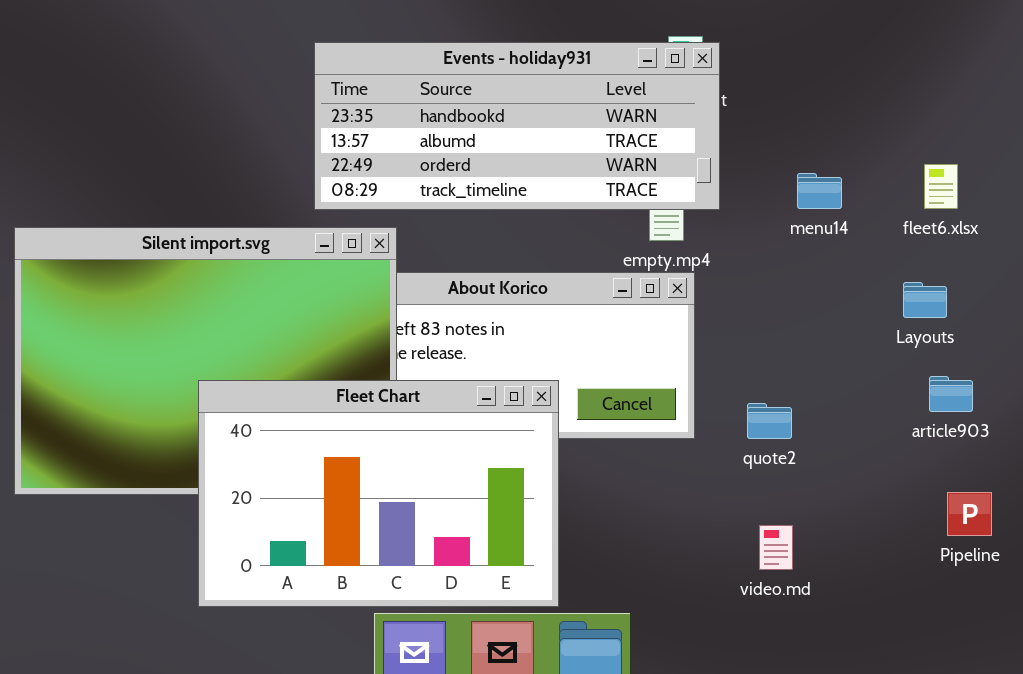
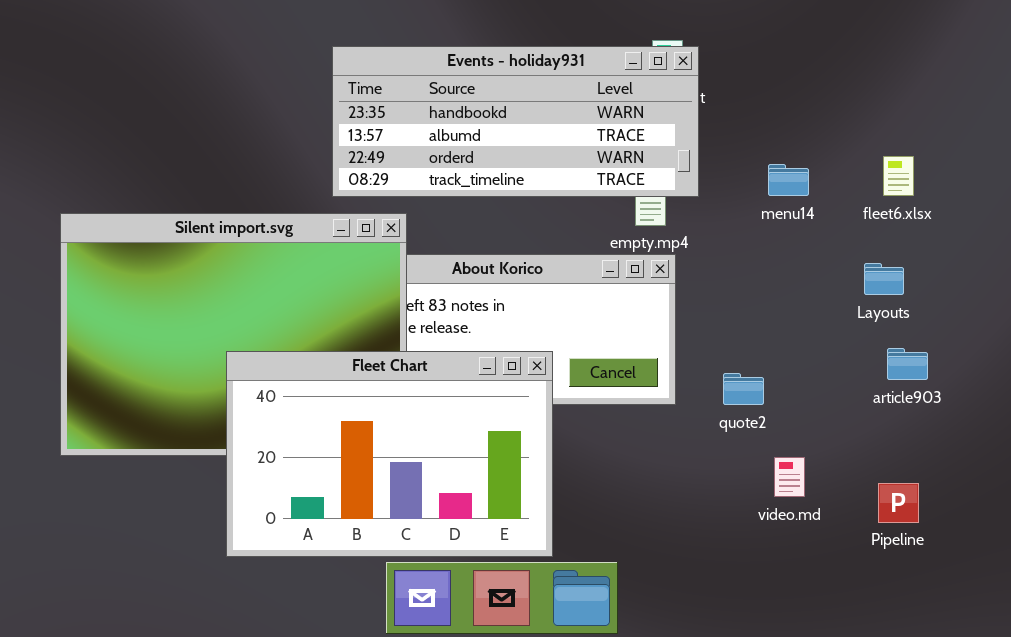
Pipeline: [947,492,992,536] -> [878,483,919,523], moved
video.md: [759,525,793,570] -> [774,457,805,497], moved

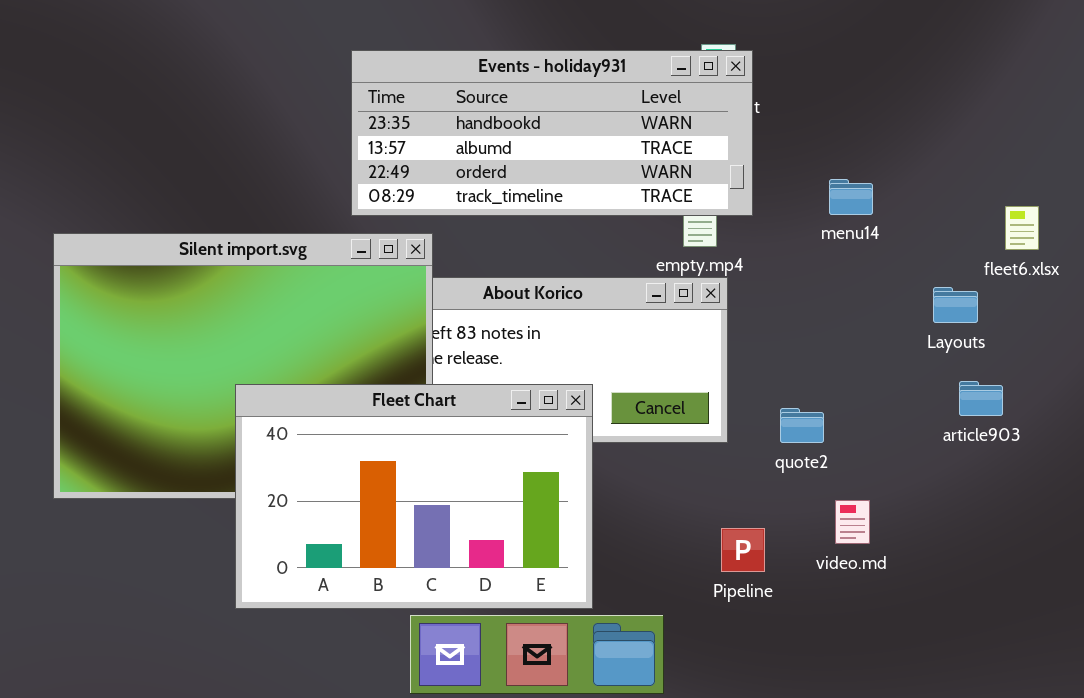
fleet6.xlsx: [883,156,914,196] -> [1005,206,1039,250], moved
Pipeline: [878,483,919,523] -> [721,528,765,572], moved

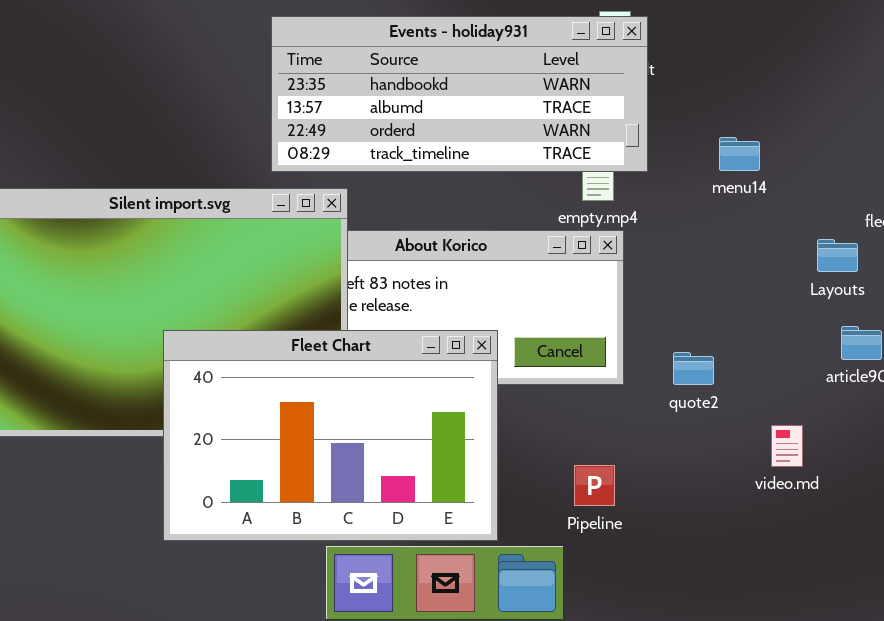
video.md: [835,500,870,544] -> [771,425,803,467], moved
Pipeline: [721,528,765,572] -> [574,465,615,506], moved

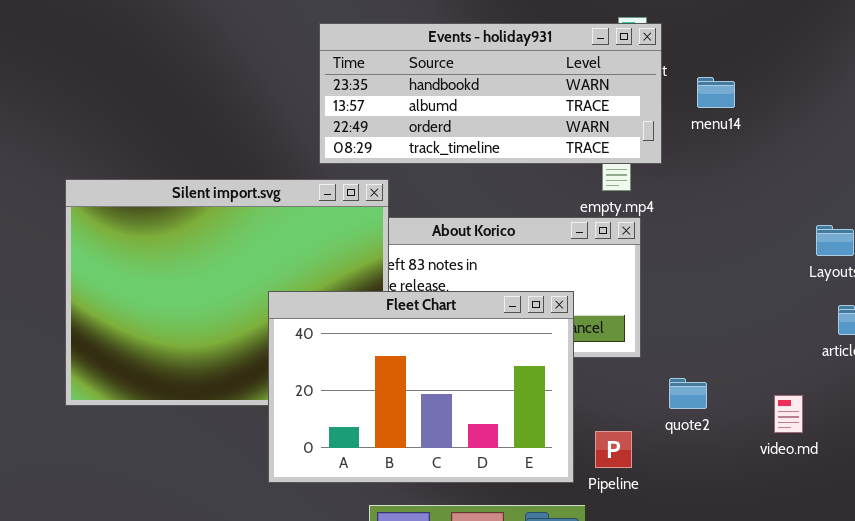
menu14: [719,137,760,171] -> [697,77,735,108], moved
Fleet Chart: [163,330,498,541] -> [268,291,574,483], moved
quote2: [673,352,714,385] -> [669,378,707,409], moved

